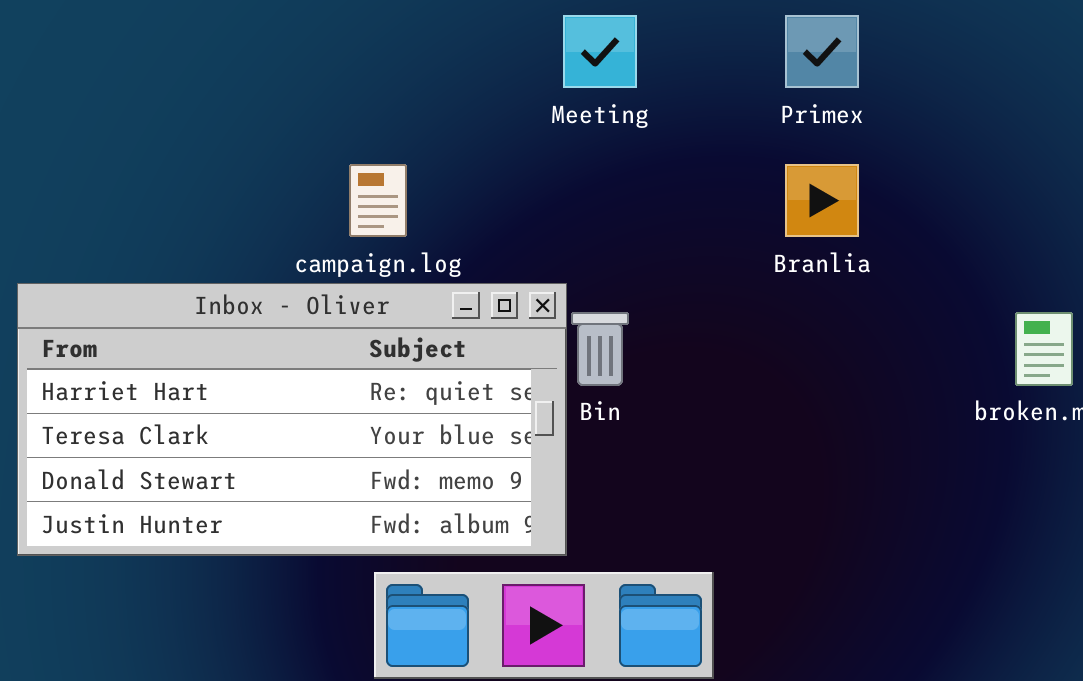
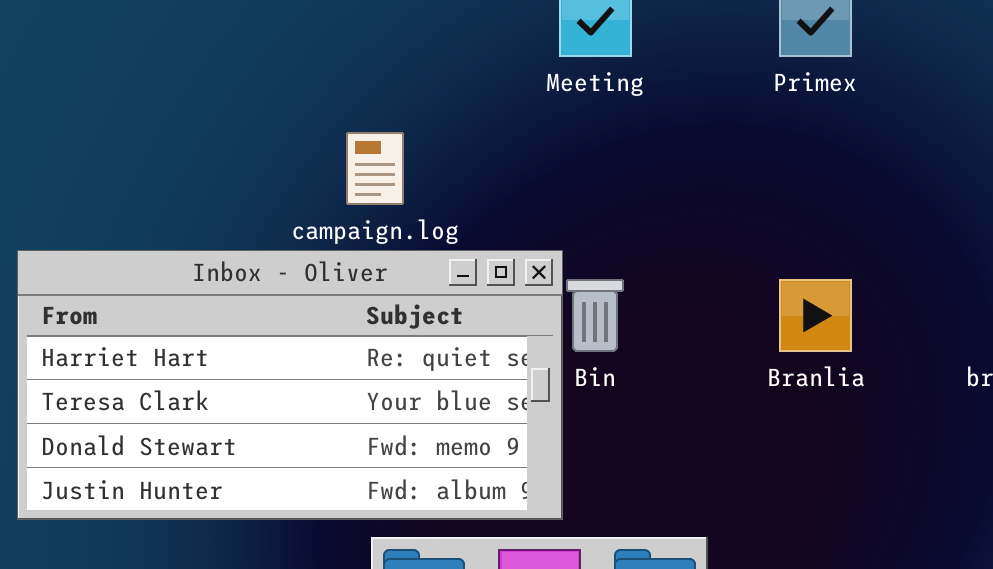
Branlia: [785,164,859,237] -> [779,279,852,352], moved

